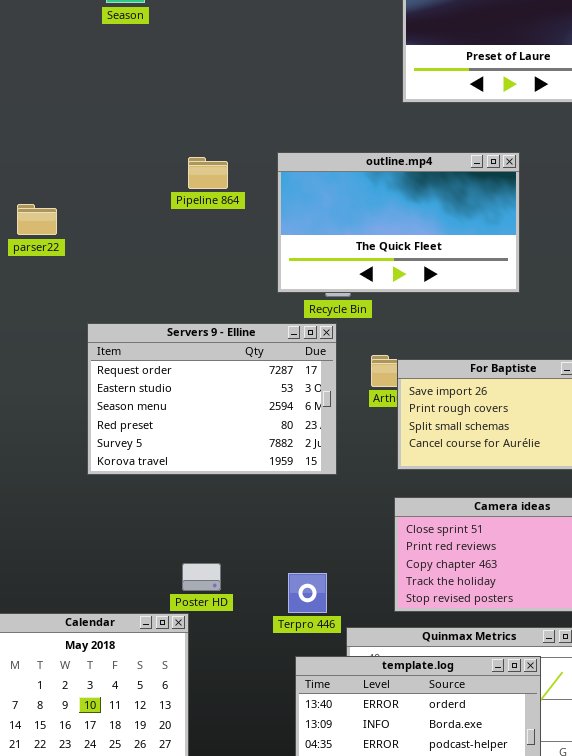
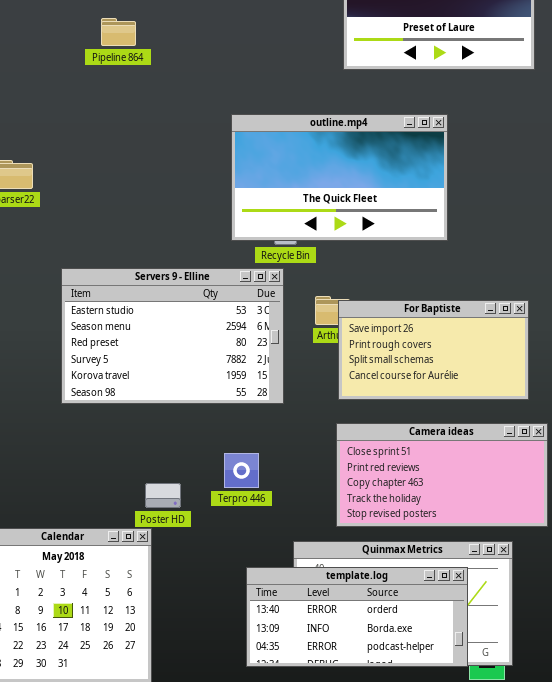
Pipeline 864: [188,157,228,189] -> [101,18,136,46], moved
Servers 9 - Elline: [87,323,337,475] -> [61,268,284,404], scrolled down 1 row
Terpro 446: [288,573,327,613] -> [224,453,259,488], moved

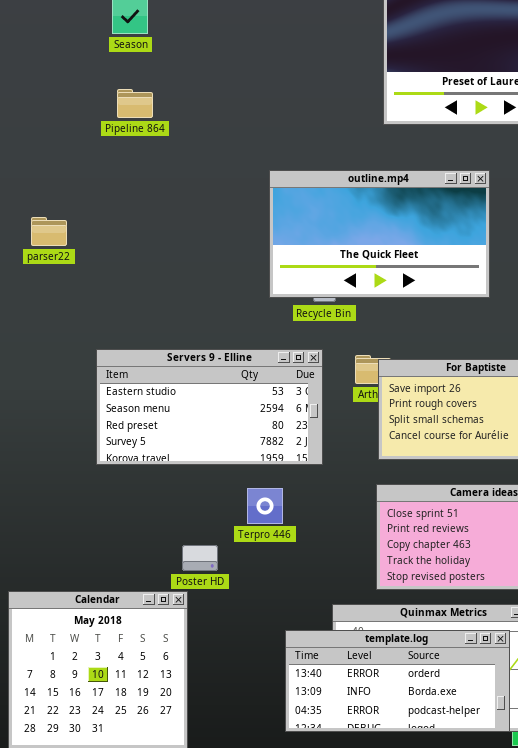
Pipeline 864: [101,18,136,46] -> [117,89,153,118], moved
Servers 9 - Elline: [61,268,284,404] -> [96,349,323,465], resized
Terpro 446: [224,453,259,488] -> [247,488,283,524], moved

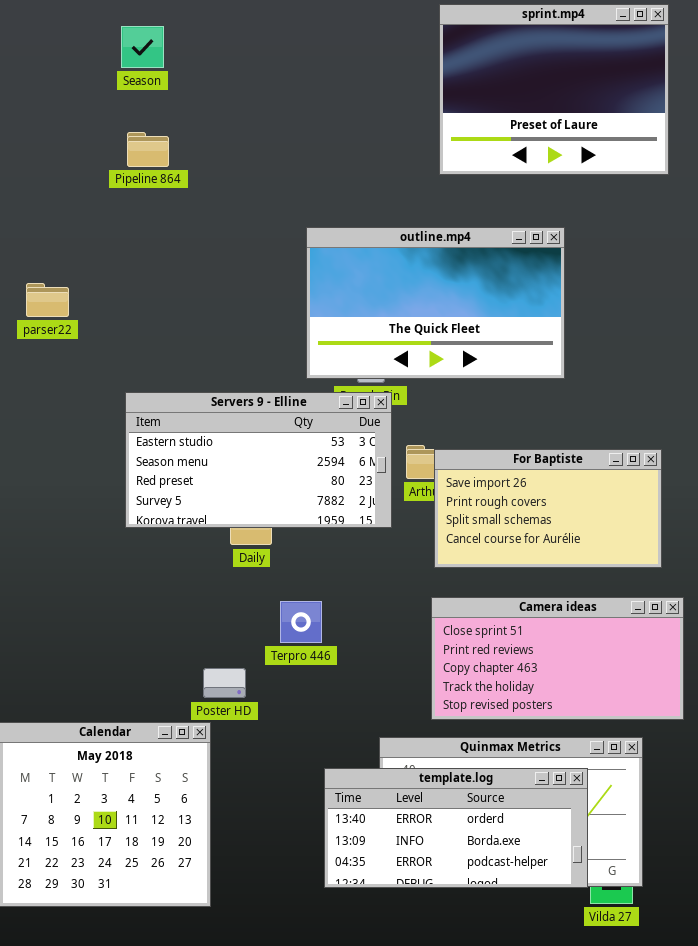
Servers 9 - Elline: [96,349,323,465] -> [125,392,392,528], moved

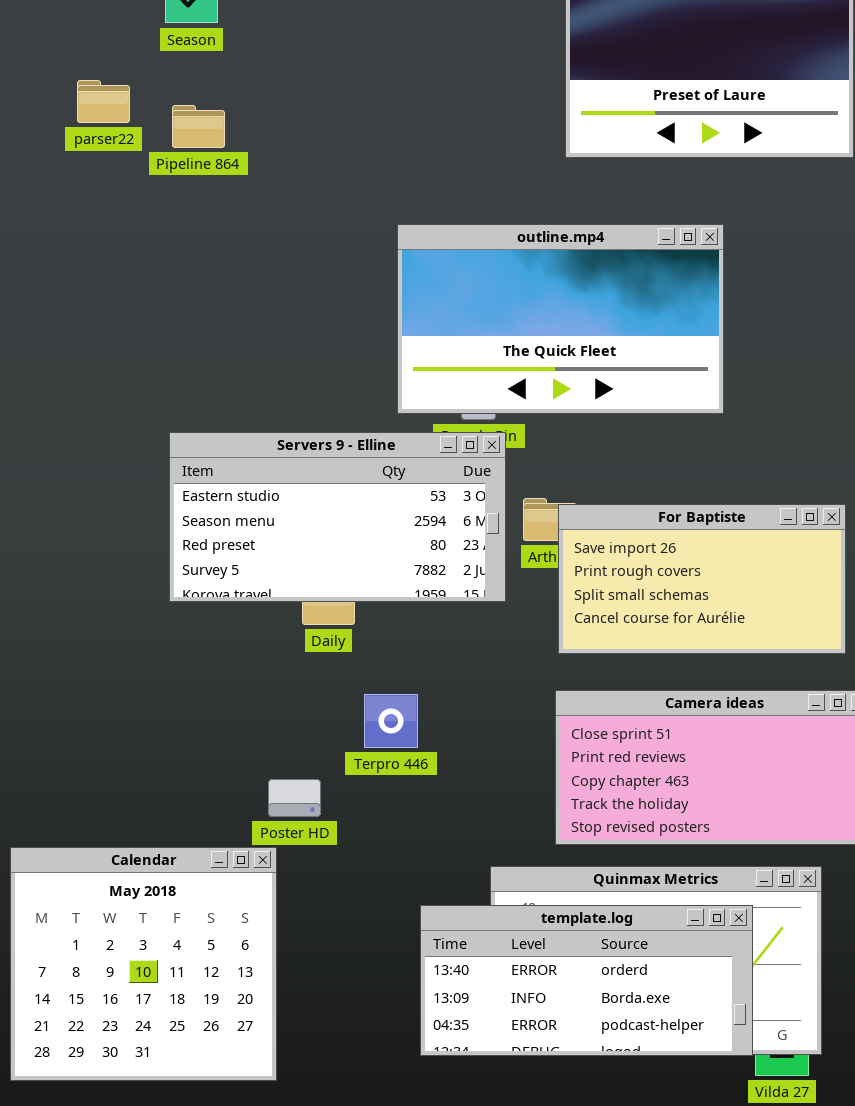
parser22: [26,283,69,317] -> [77,80,130,123], moved

